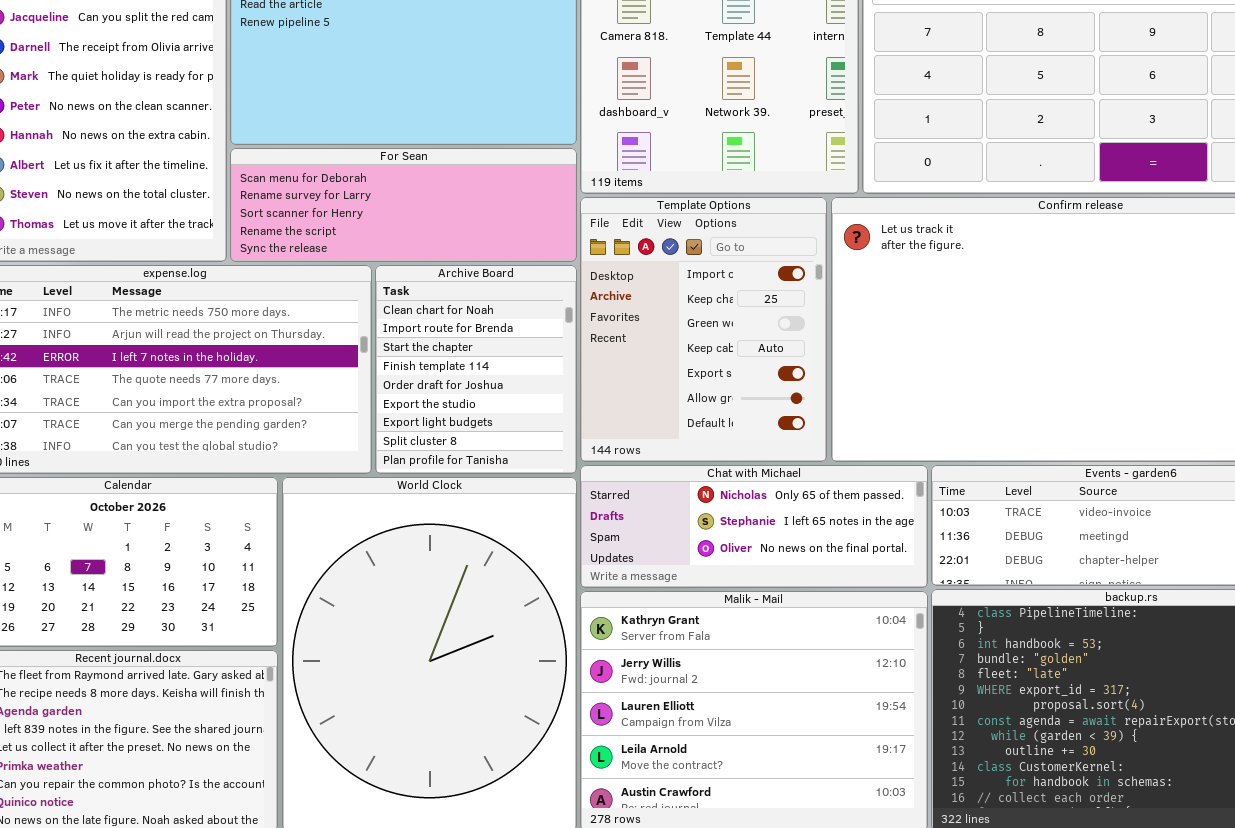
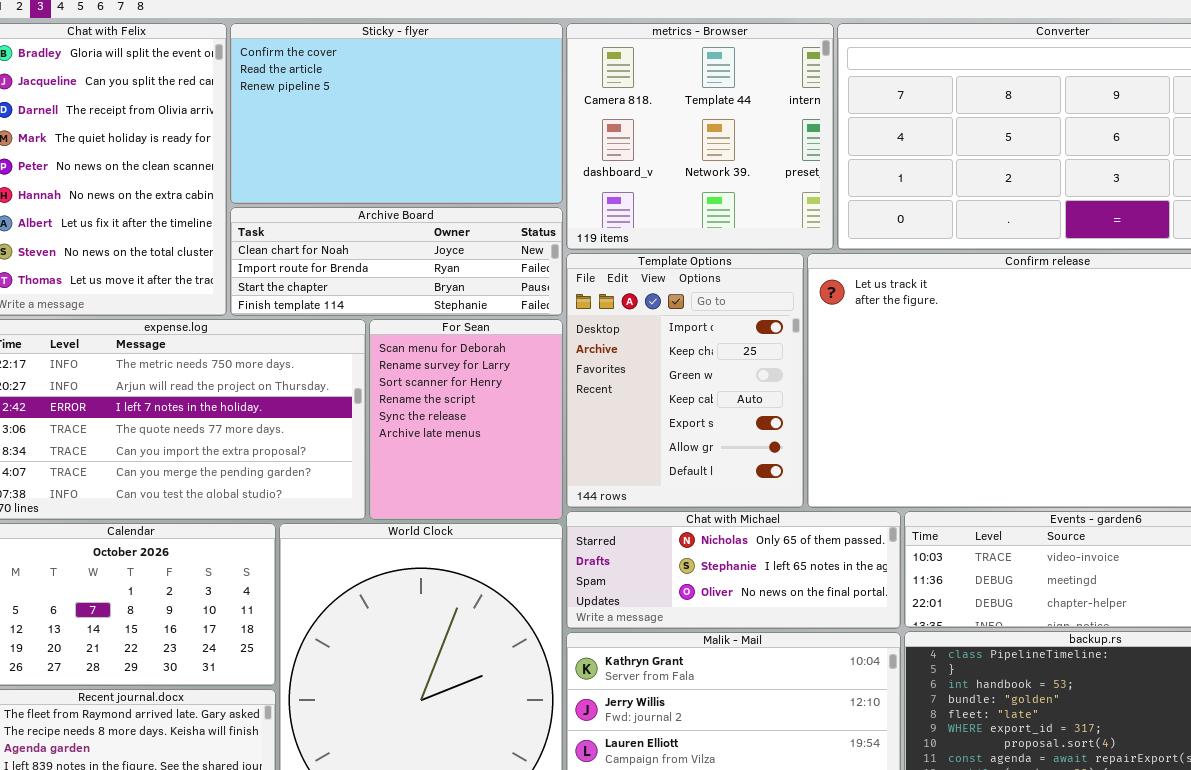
For Sean: [230,148,577,262] -> [369,319,563,520], moved, resized
Archive Board: [375,265,577,474] -> [230,207,563,316], moved, resized

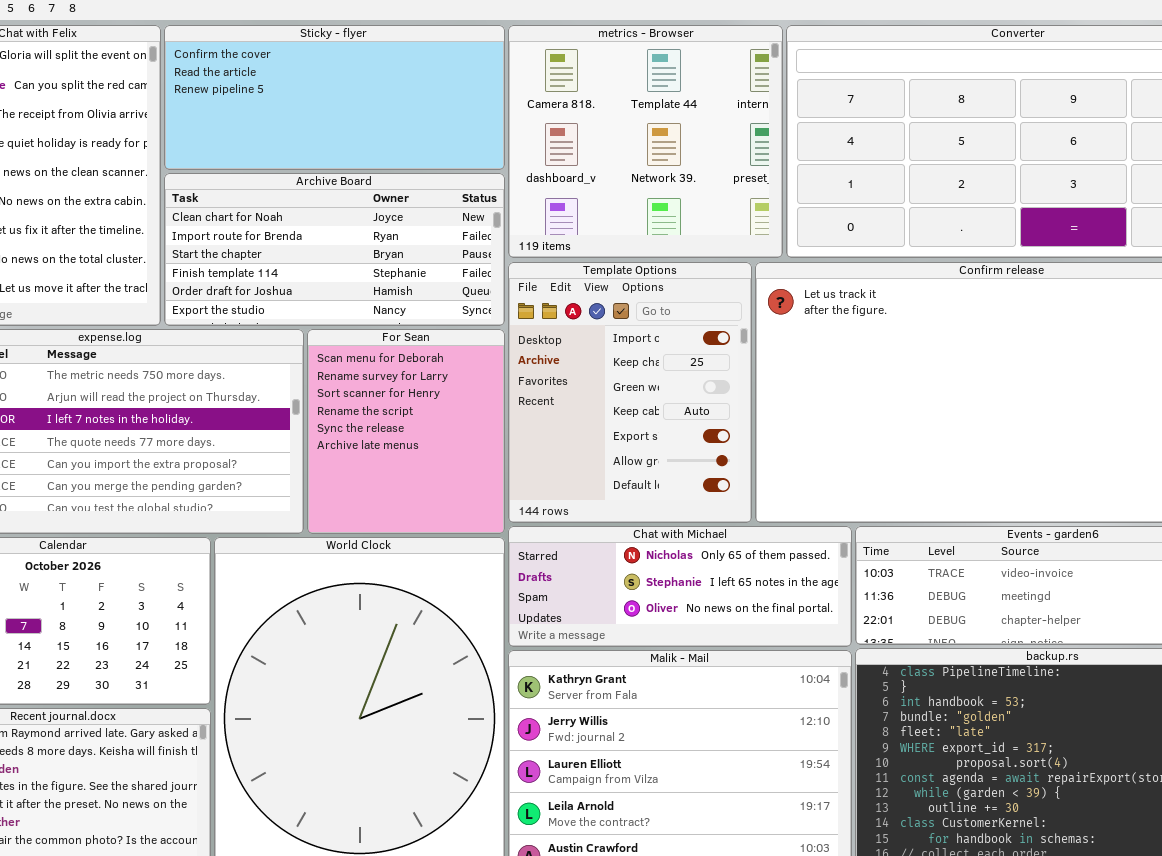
Sticky - flyer: [230,23,563,204] -> [164,25,505,170], resized
Archive Board: [230,207,563,316] -> [164,173,505,326], resized

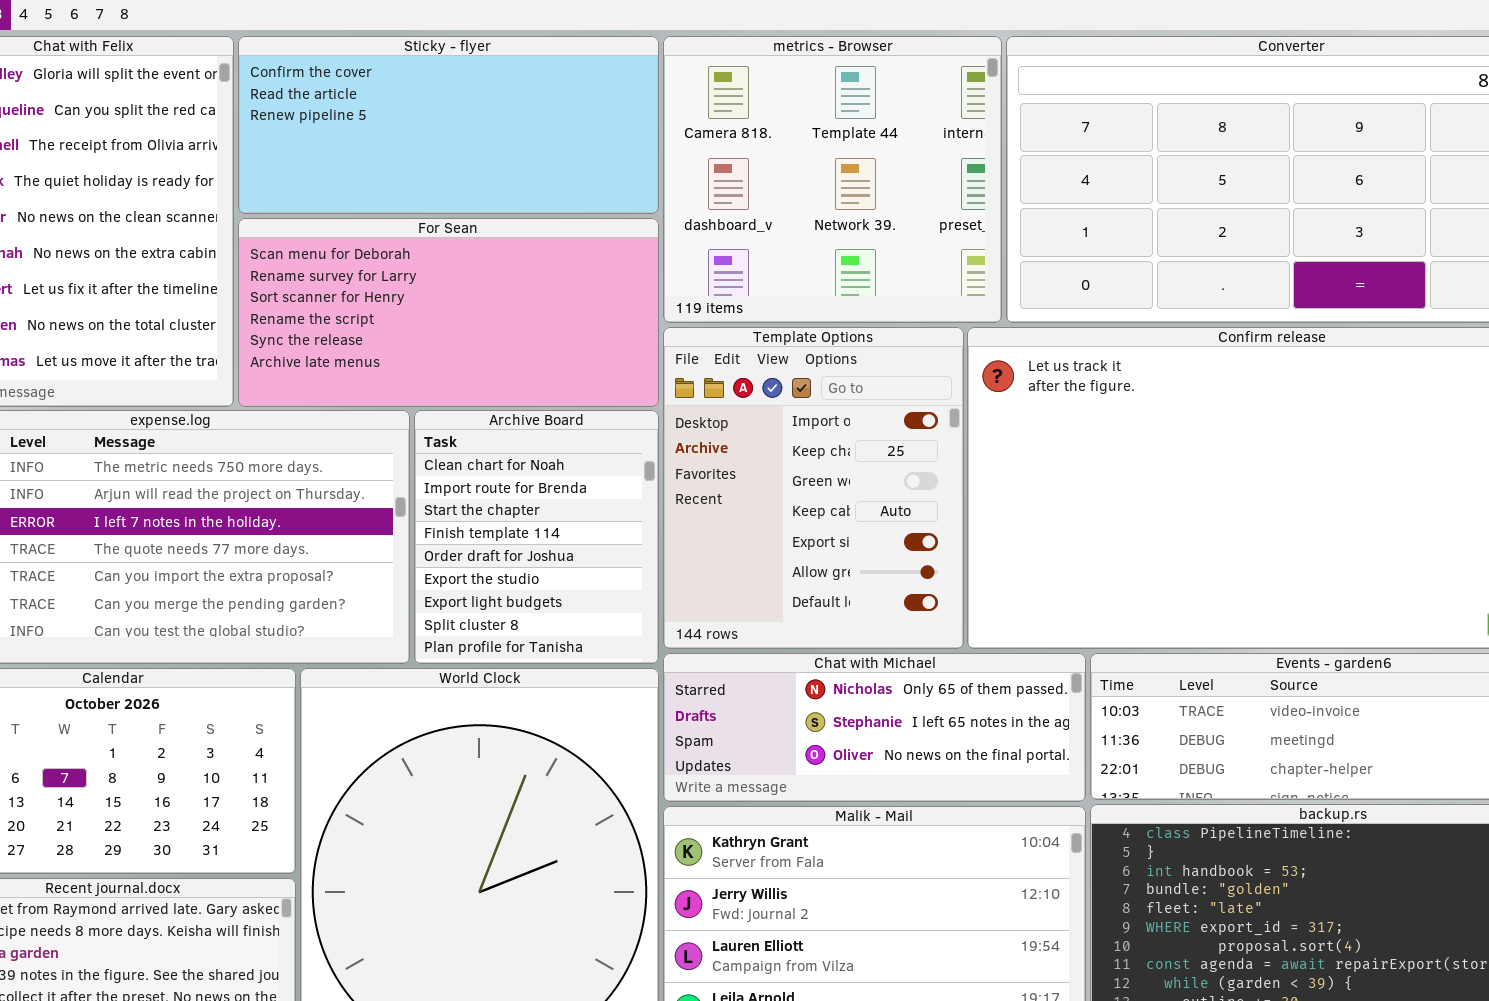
Archive Board: [164,173,505,326] -> [414,410,659,664], moved, resized
For Sean: [307,329,505,534] -> [238,218,659,407], moved, resized

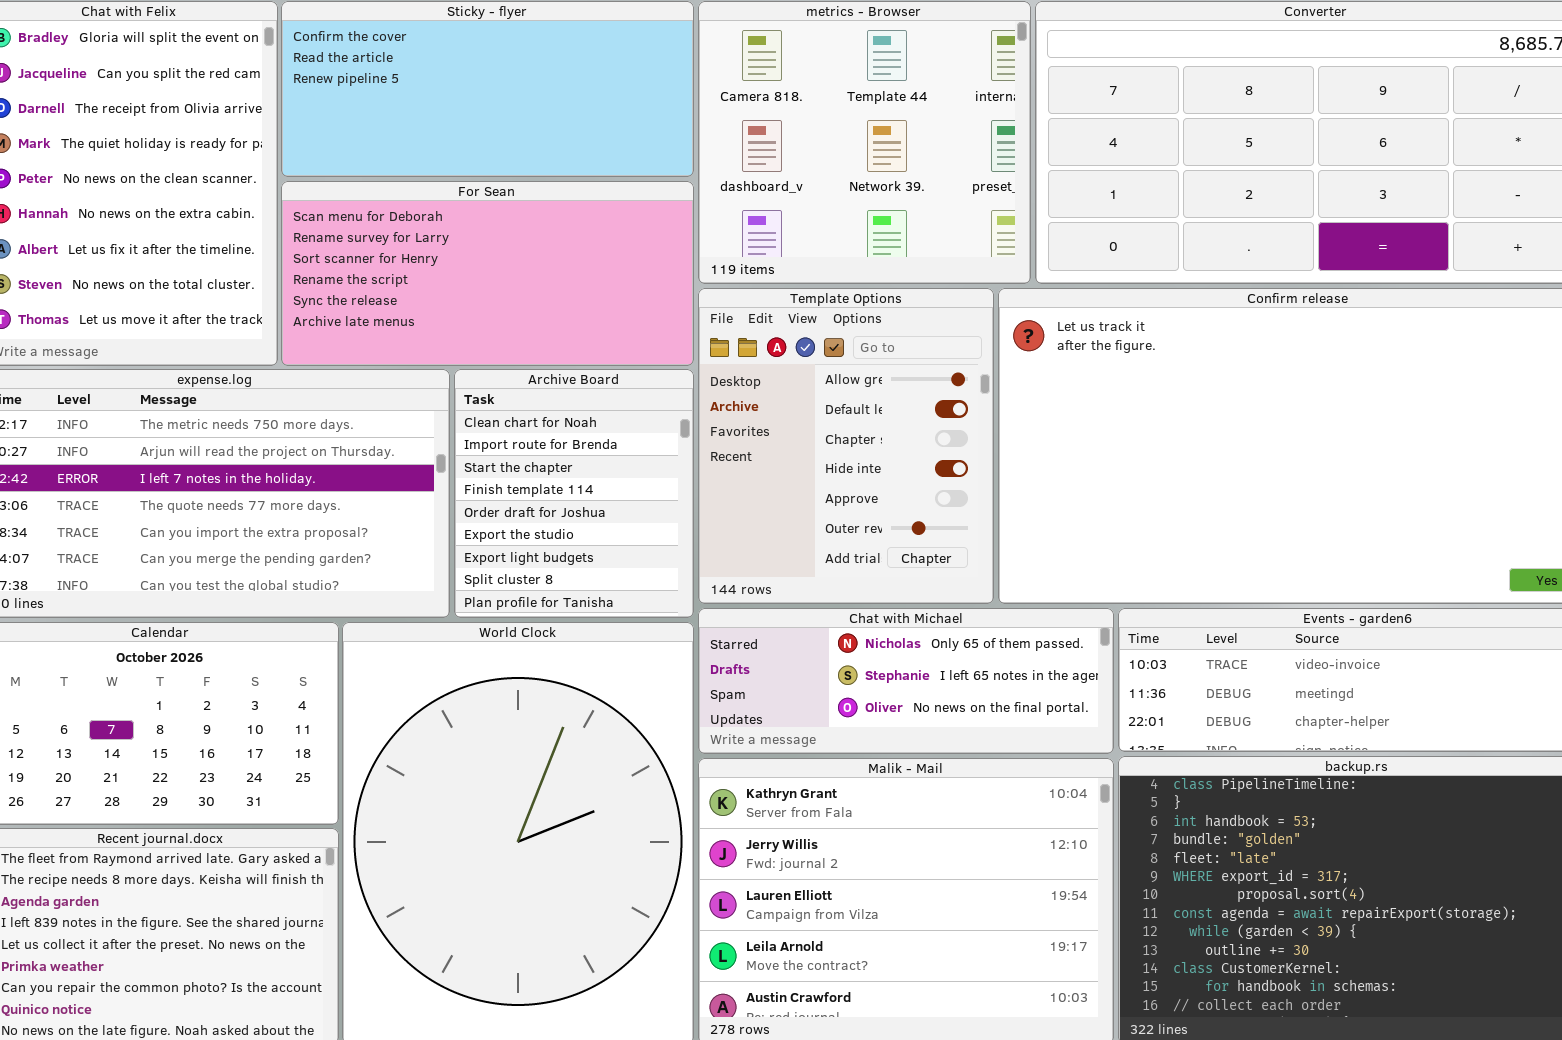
Template Options: [663,327,964,649] -> [698,288,994,604], scrolled down 5 rows

